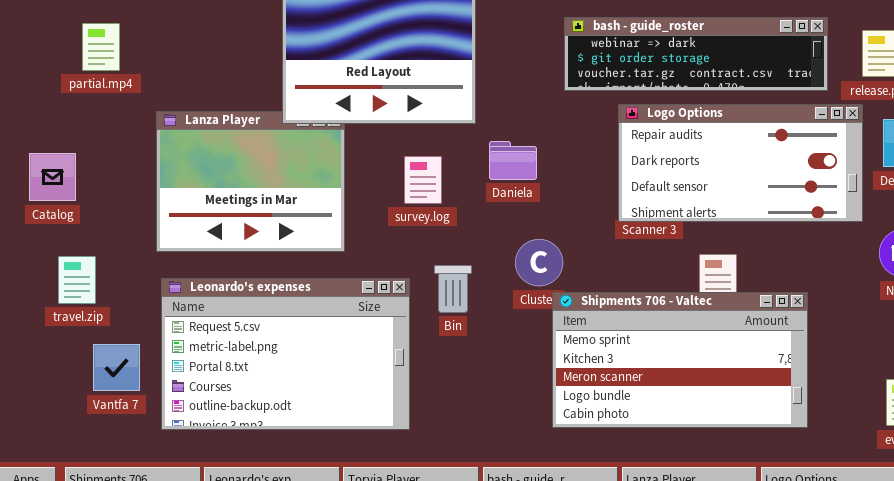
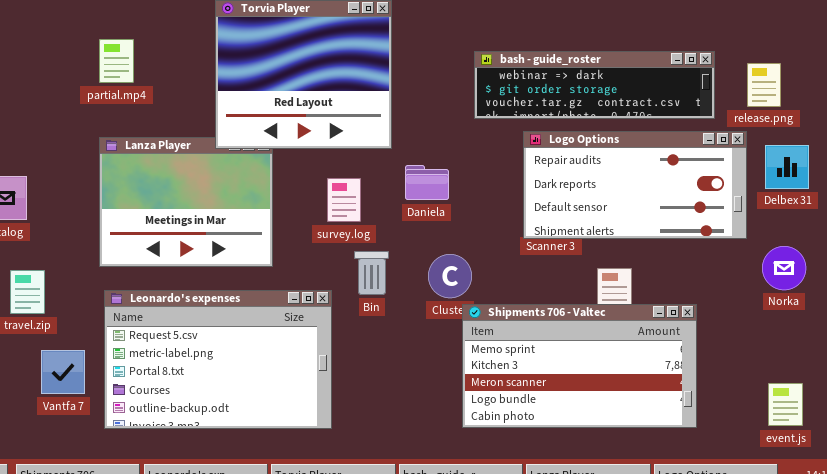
partial.mp4: [82,23,120,71] -> [99,39,134,83], moved
Bin: [434,265,472,313] -> [354,251,389,295], moved

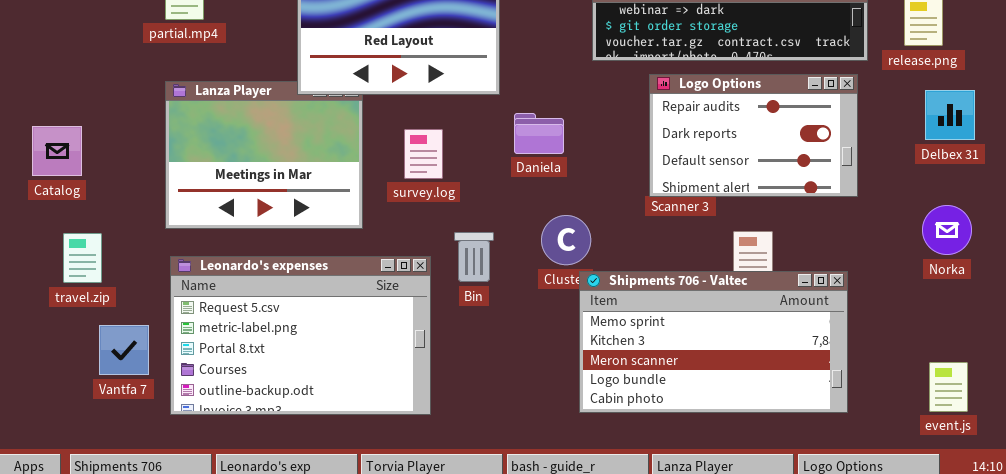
Logo Options: [523,131,747,239] -> [649,74,858,197], resized
survey.log: [327,178,361,222] -> [404,129,443,179], moved
Bin: [354,251,389,295] -> [454,232,494,282], moved

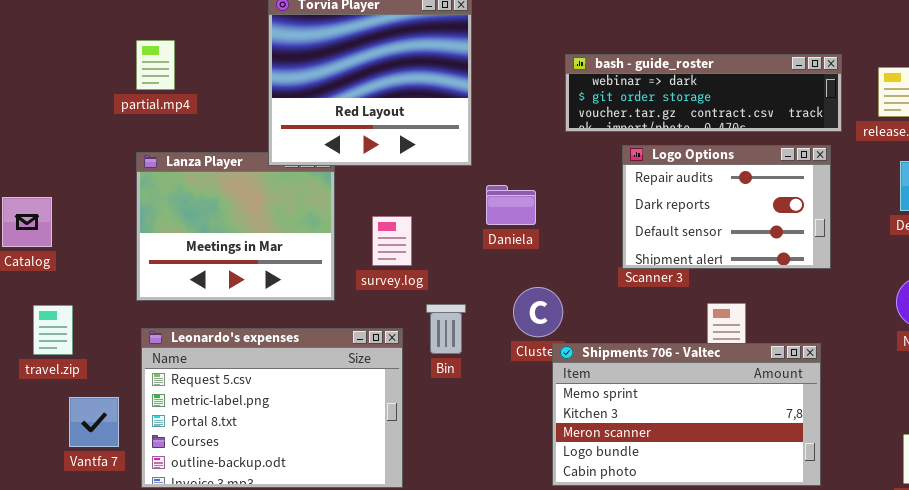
survey.log: [404,129,443,179] -> [372,216,412,266], moved

